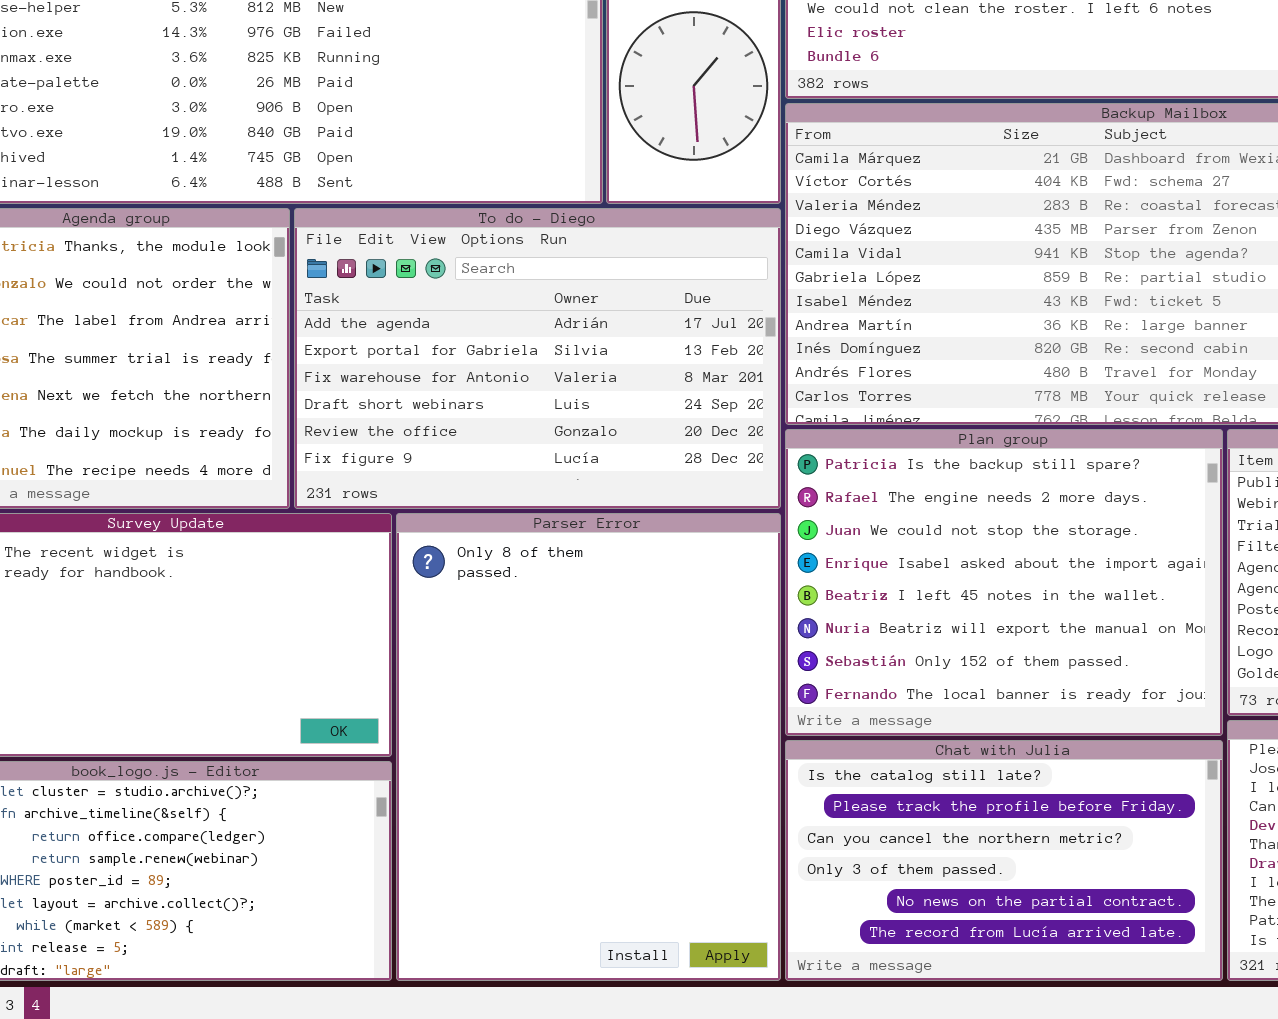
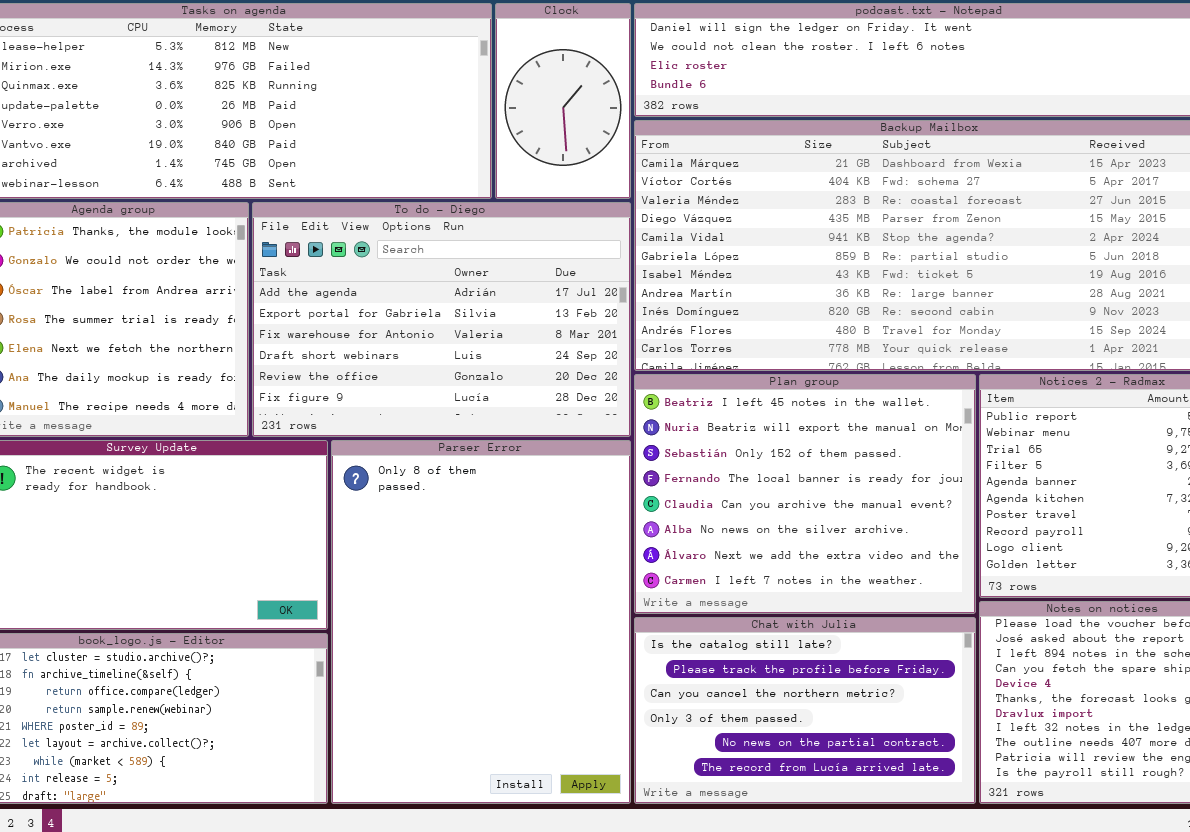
Plan group: [785,429,1223,736] -> [634,374,976,614], scrolled down 4 rows

